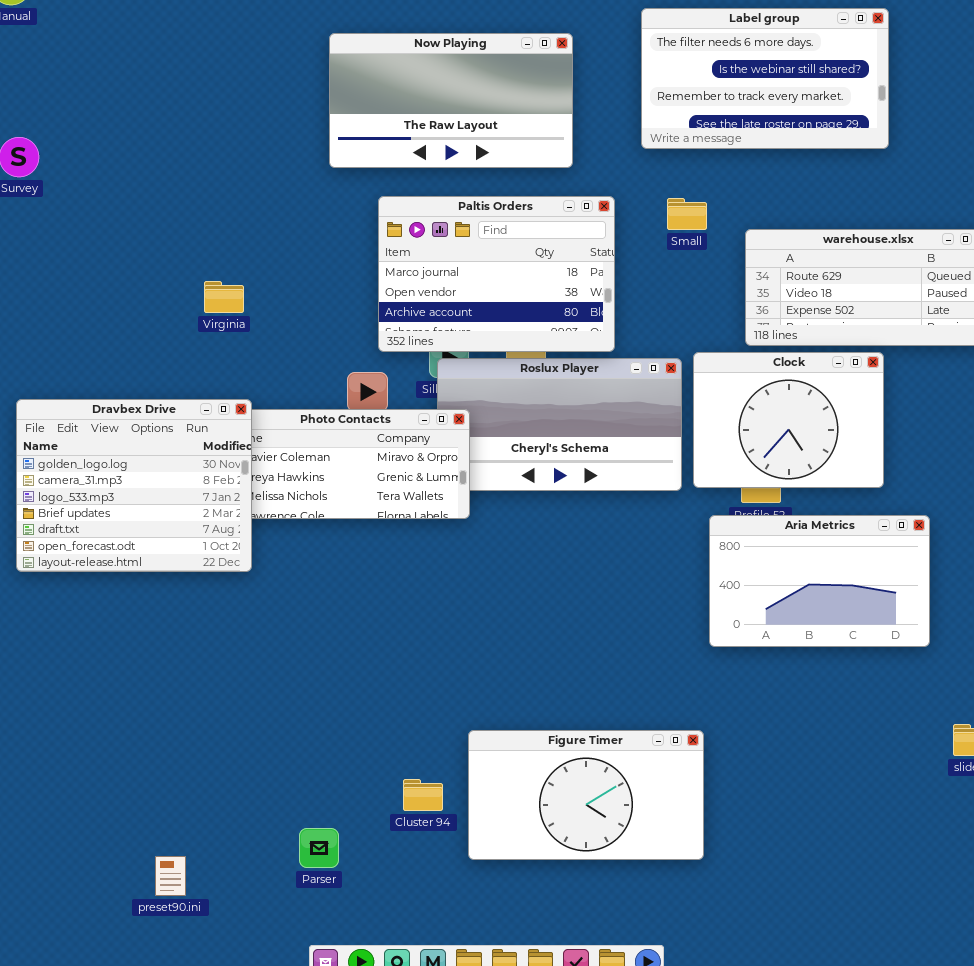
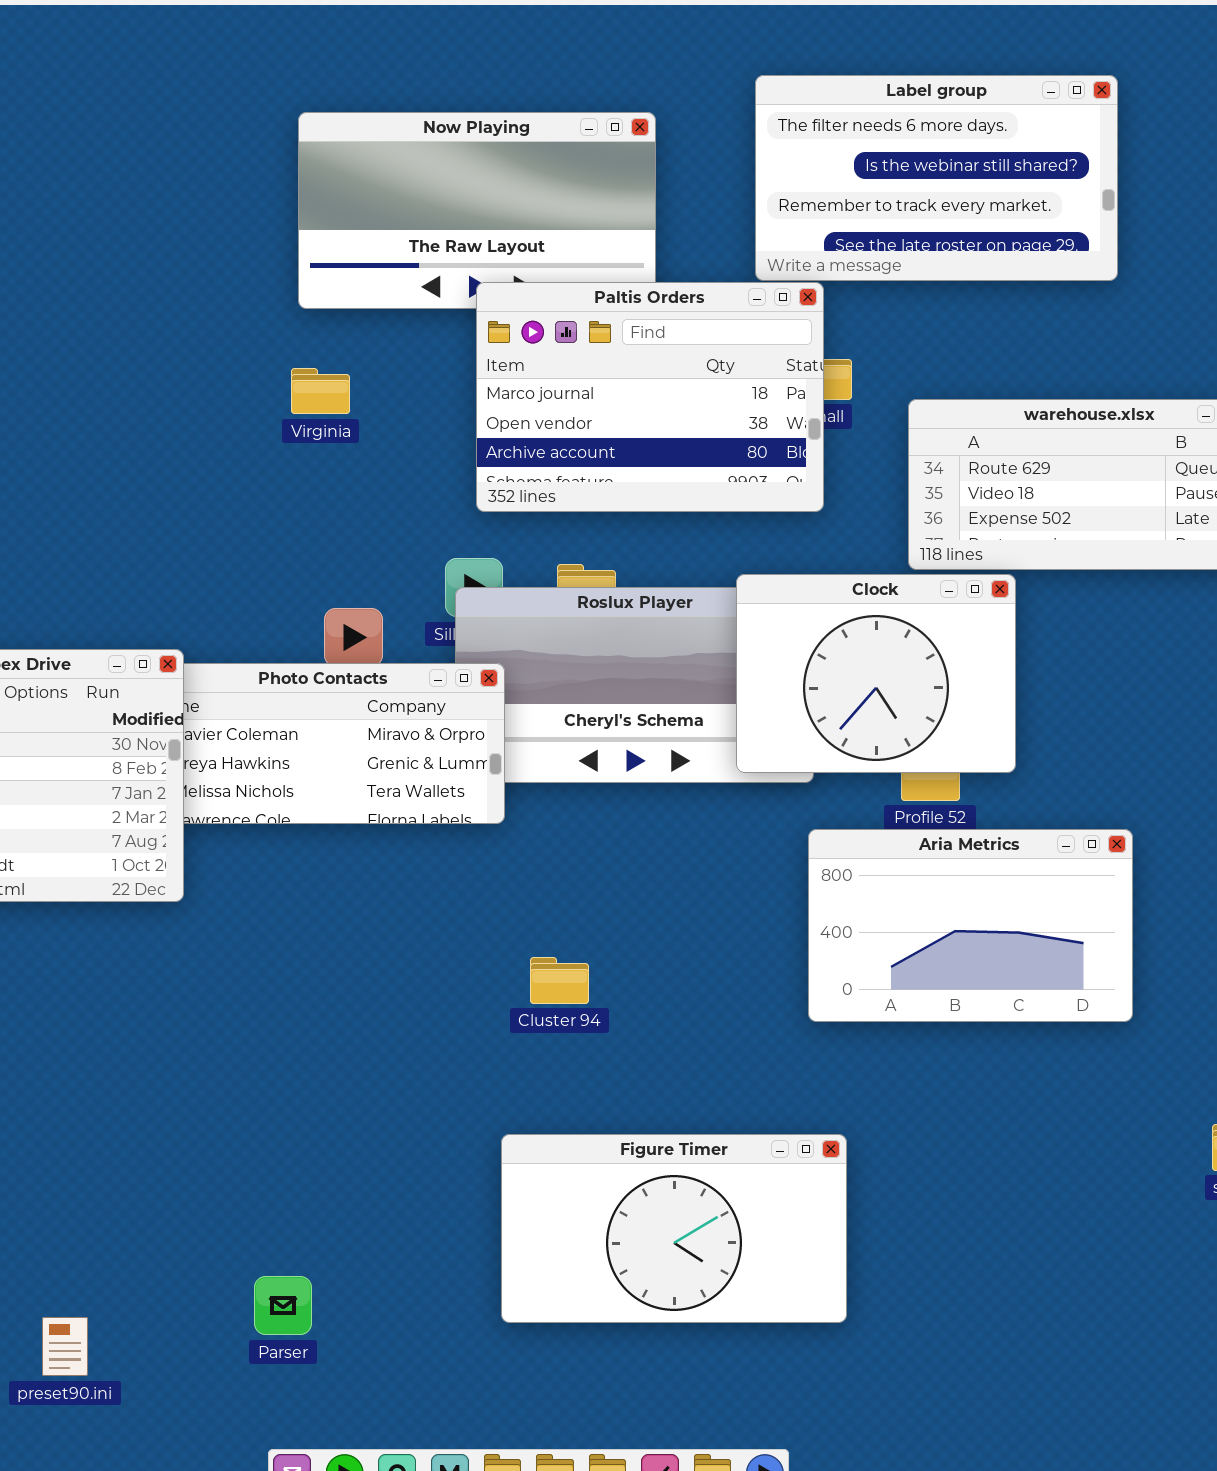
Paltis Orders: [378,196,615,352] -> [476,282,824,512], moved
Virginia: [204,281,244,313] -> [291,368,350,414], moved
Clock: [693,352,884,488] -> [736,574,1016,773], moved
Aria Metrics: [709,515,930,647] -> [808,829,1133,1022], moved
Cluster 94: [403,779,443,811] -> [530,957,589,1004], moved

